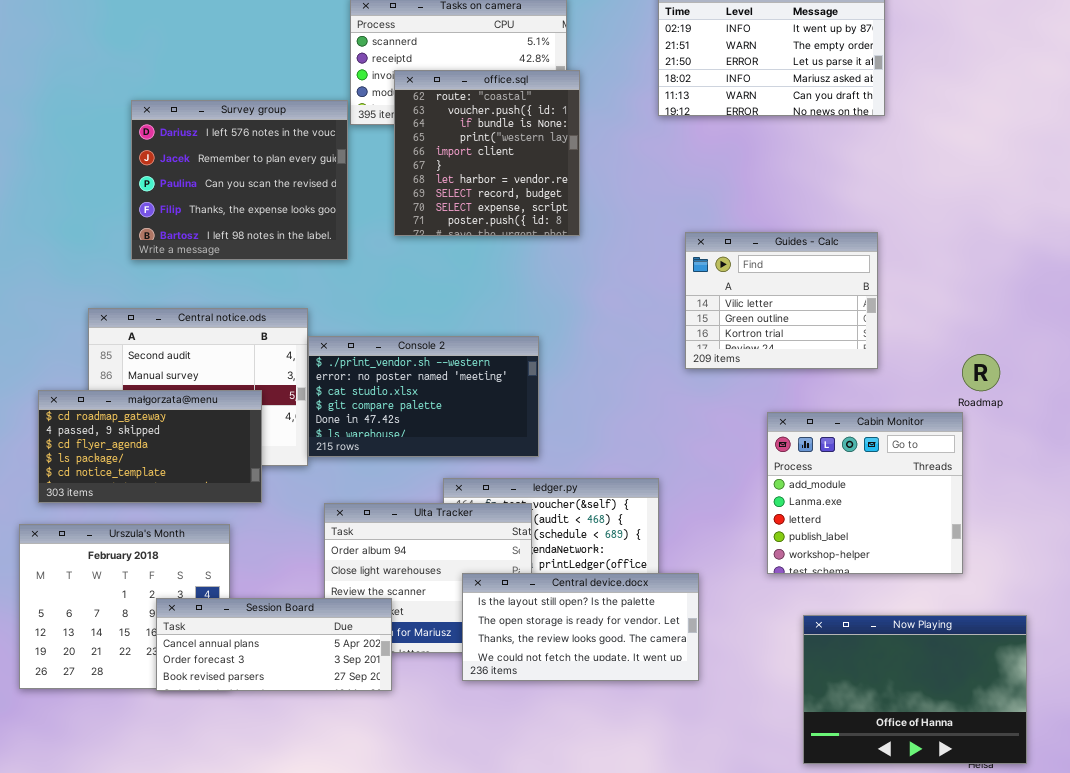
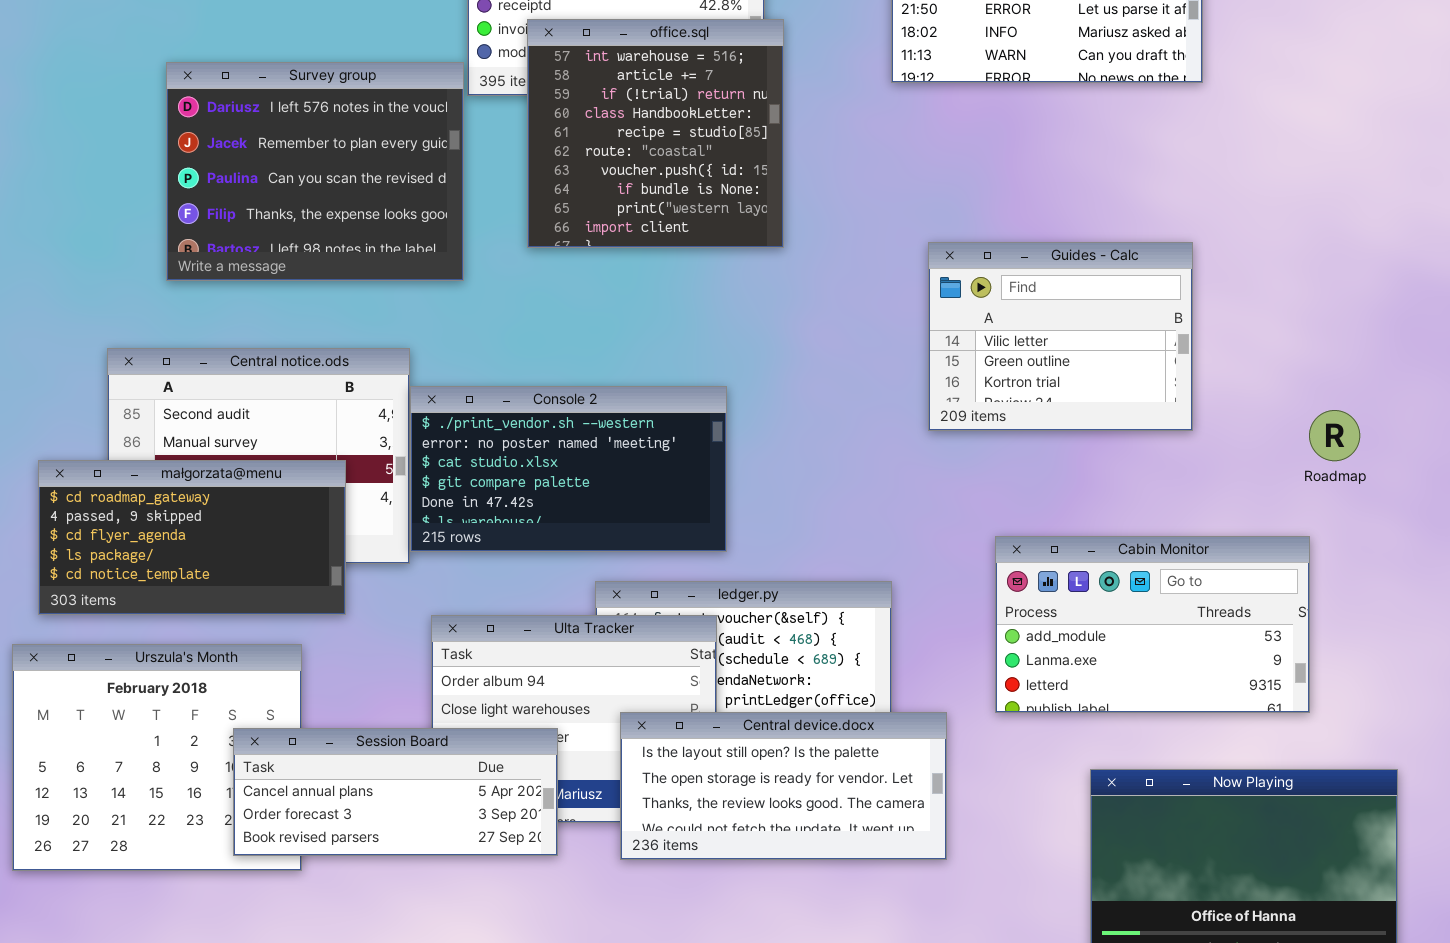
office.sql: [394,70,580,236] -> [527,19,784,248], scrolled up 5 rows
Cabin Monitor: [767,412,963,574] -> [995,536,1310,713], resized
Session Board: [156,598,392,691] -> [233,728,558,856], moved

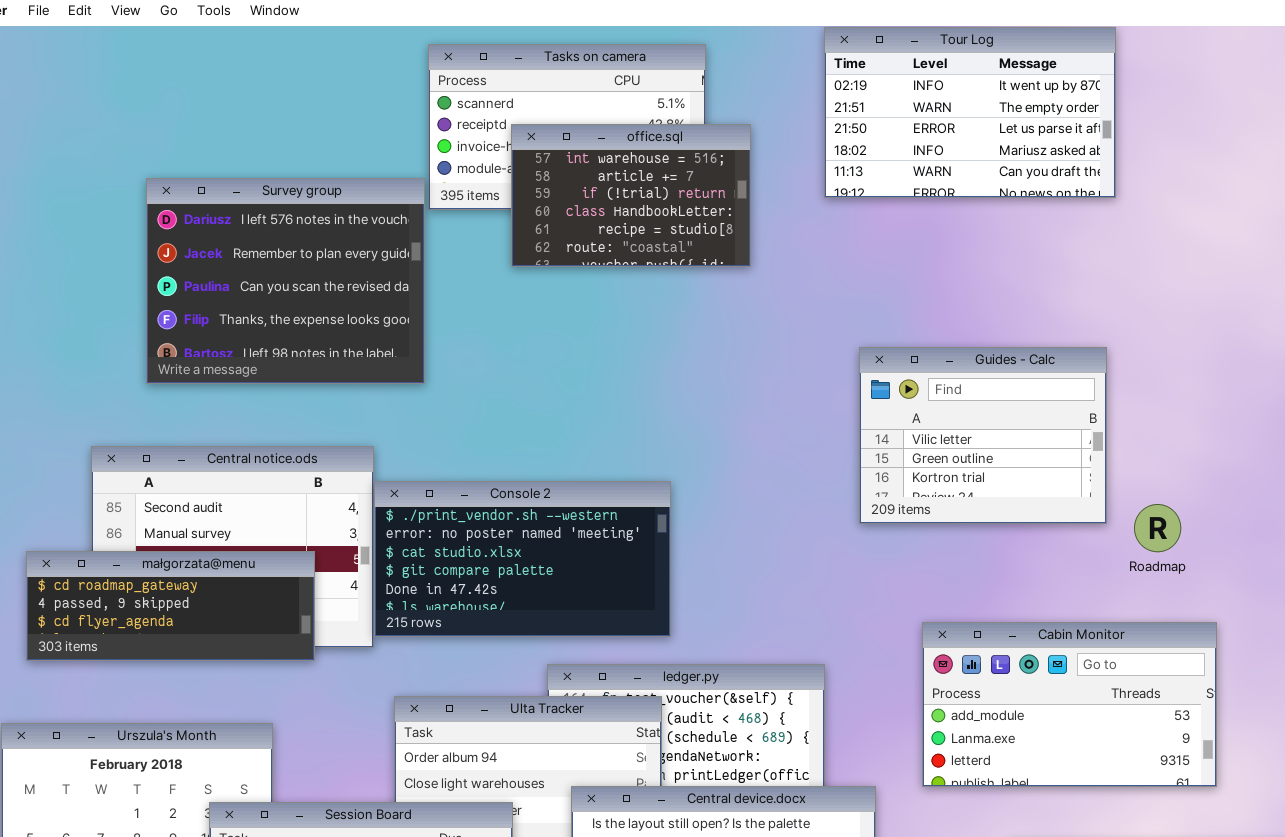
office.sql: [527,19,784,248] -> [511,124,751,267], moved, resized
Roadmap: [1309,410,1360,461] -> [1134,504,1181,552], moved
małgorzata@menu: [38,460,346,615] -> [26,551,315,661], resized

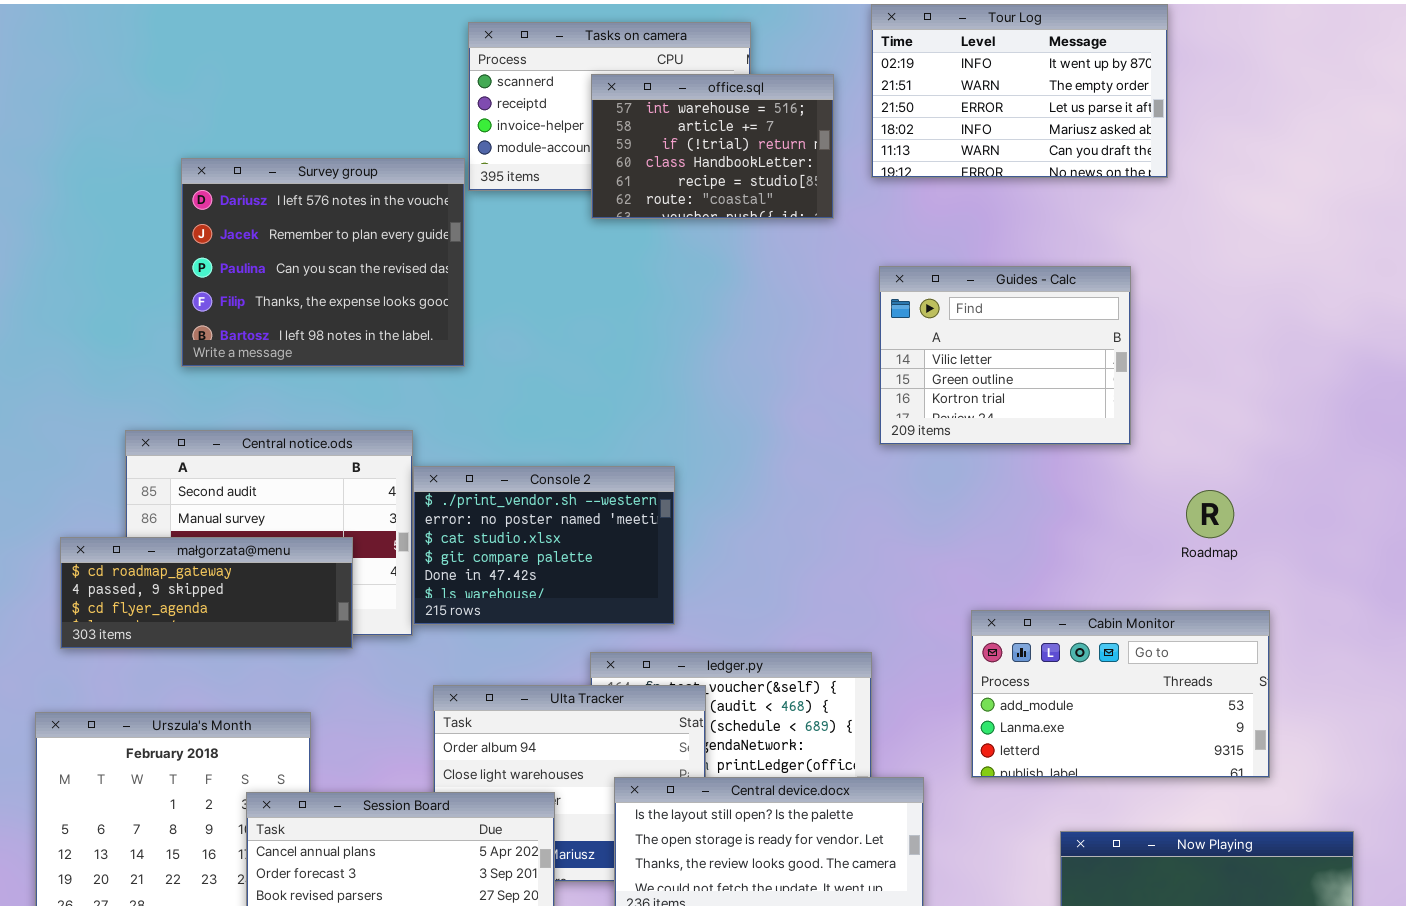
office.sql: [511,124,751,267] -> [591,74,834,219], moved
Guides - Calc: [859,347,1107,524] -> [879,266,1131,445], moved
Console 2: [374,481,671,637] -> [413,466,675,625], resized

